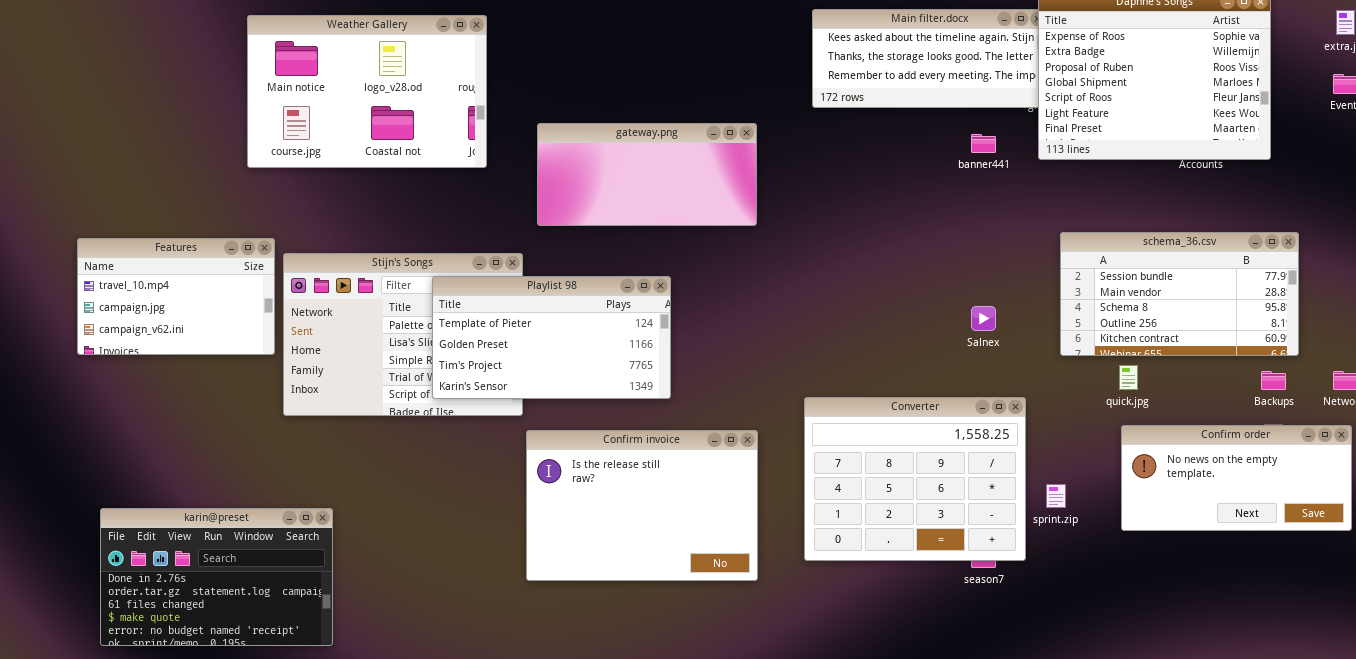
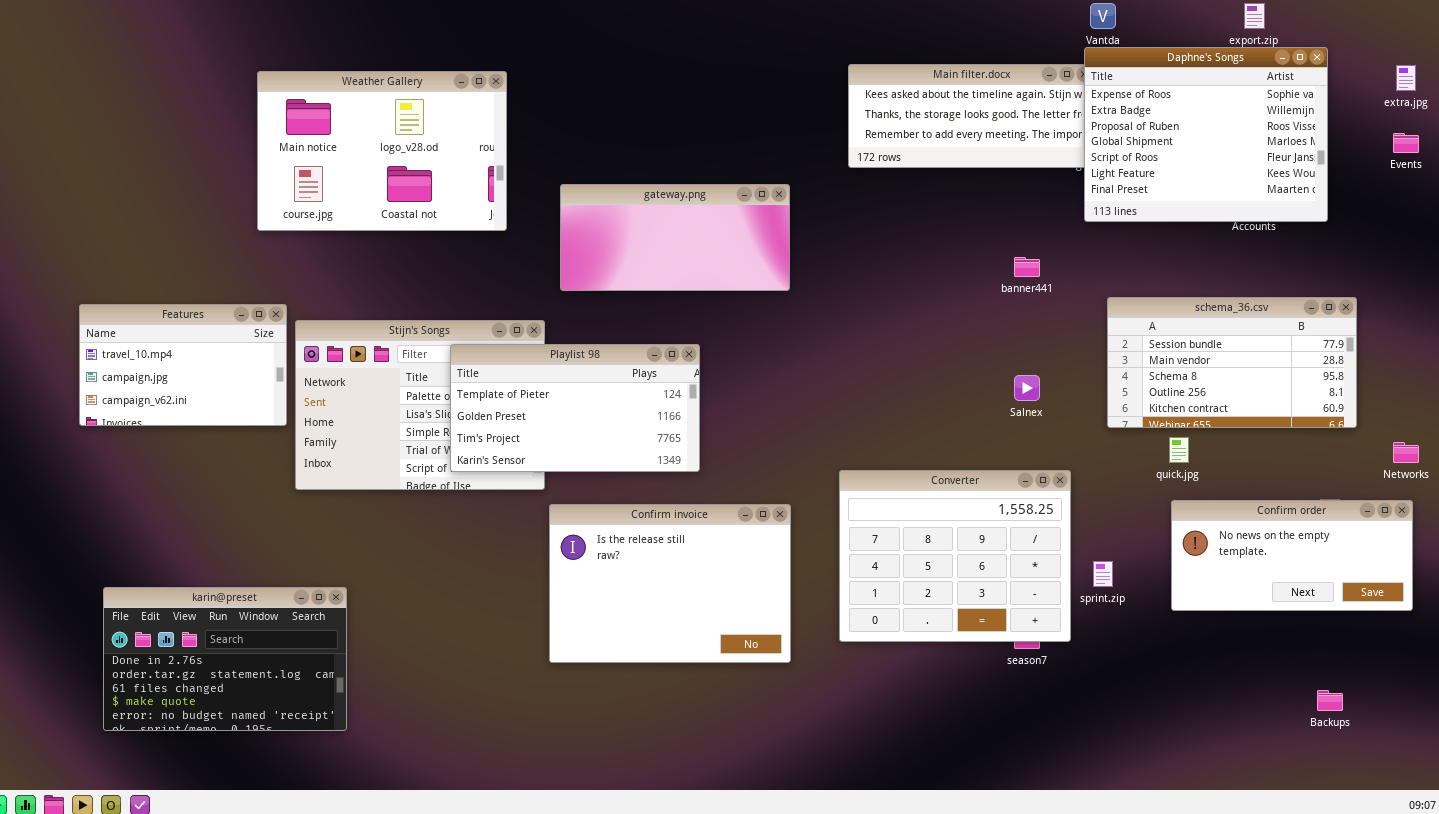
banner441: [971,134,996,153] -> [1014,257,1040,277], moved
Backups: [1261,371,1286,390] -> [1317,690,1343,711], moved

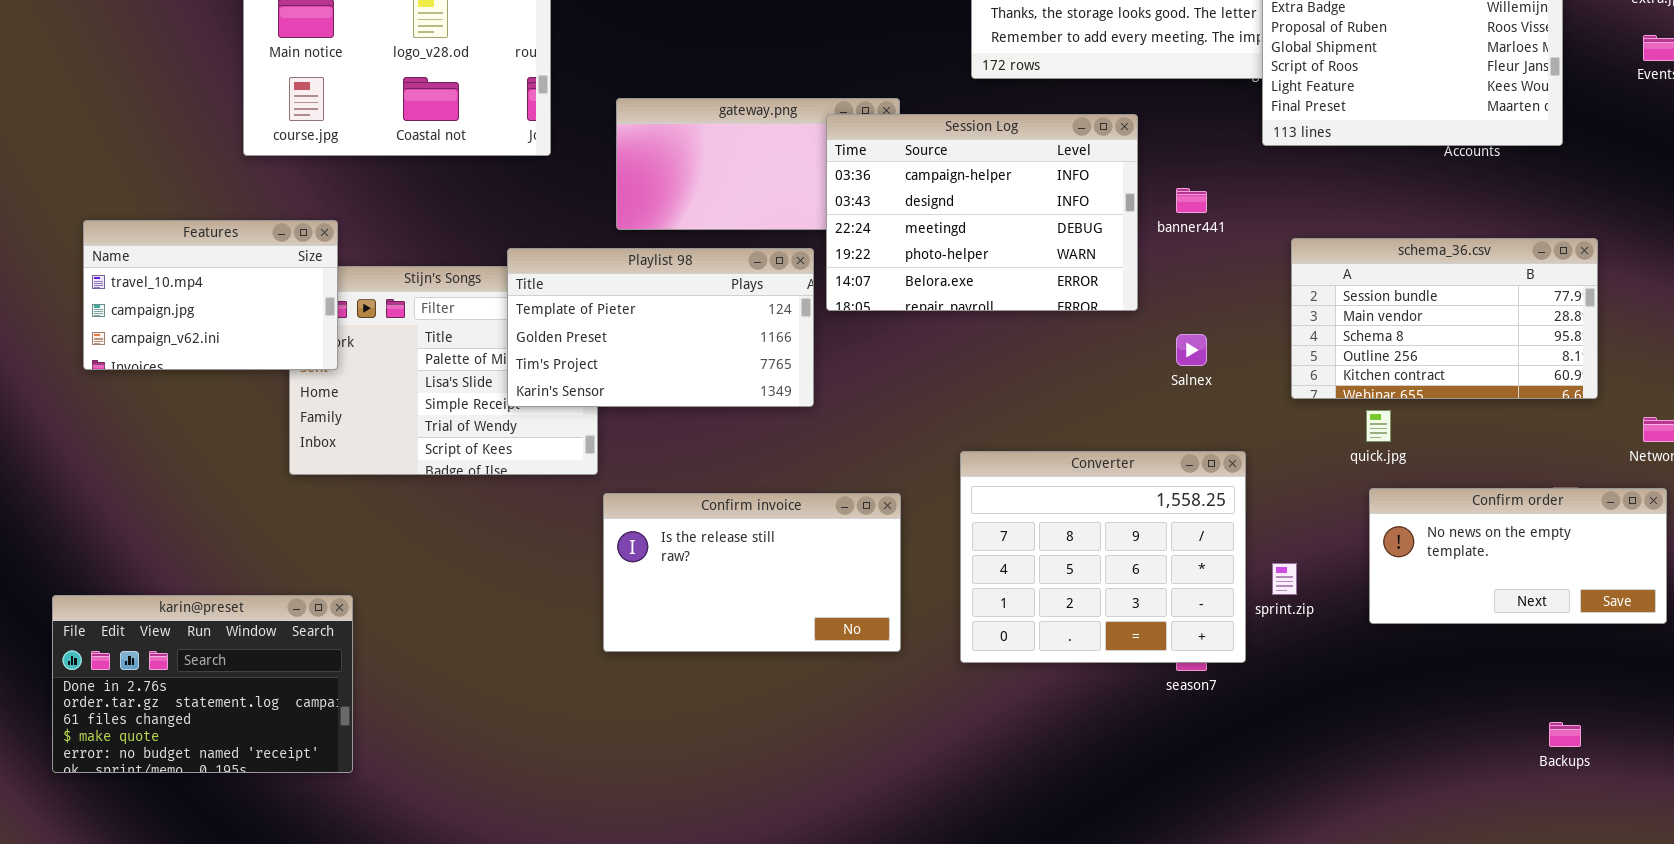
Session Log: none -> [826,114,1138,311], opened
Features: [79,304,287,426] -> [83,220,338,370], moved
Playlist 98: [450,344,700,472] -> [507,248,814,407], moved
Confirm invoice: [549,504,791,663] -> [603,493,901,652], resized

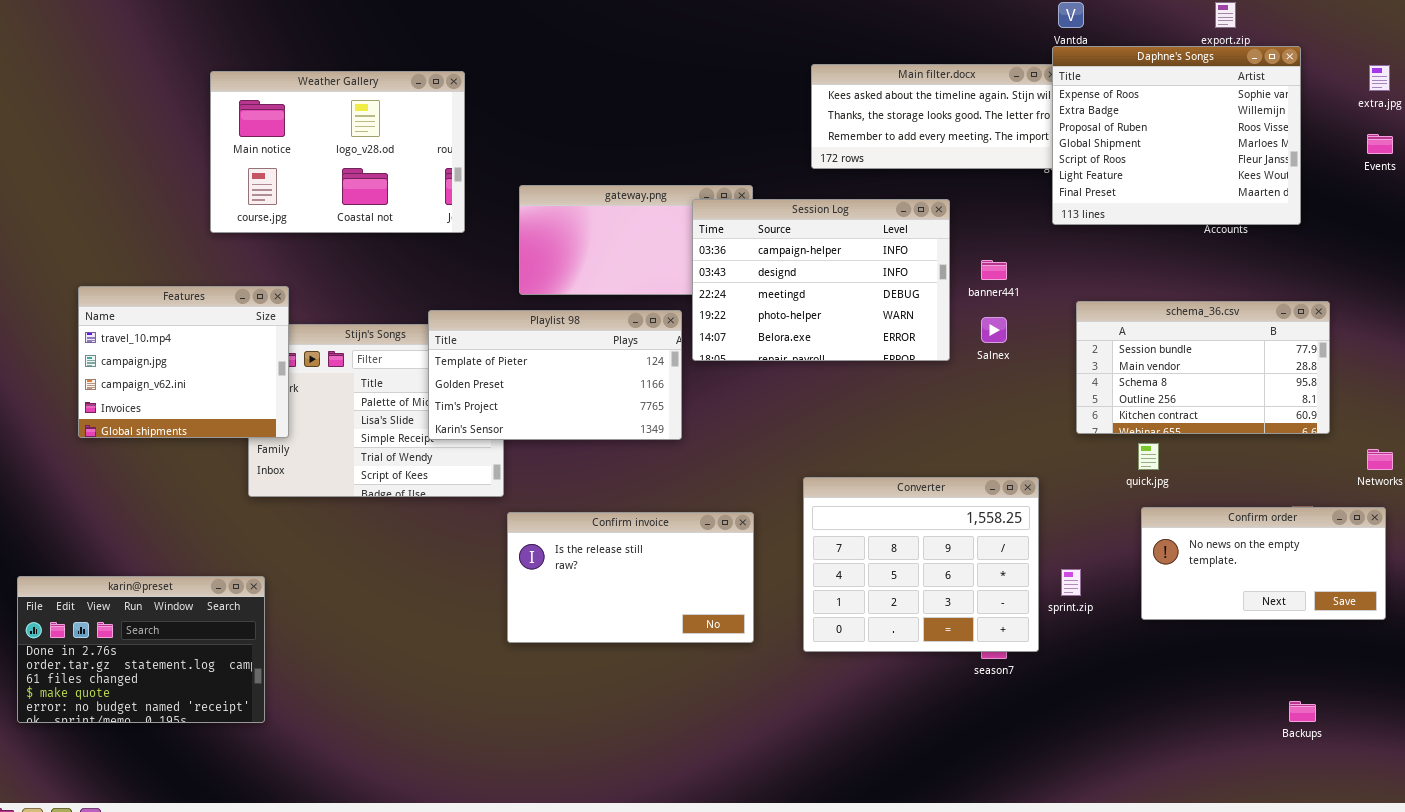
Features: [83,220,338,370] -> [78,286,289,438], resized
Salnex: [1176,334,1207,366] -> [981,317,1007,343], moved
karin@preset: [52,595,353,773] -> [17,576,265,723], moved

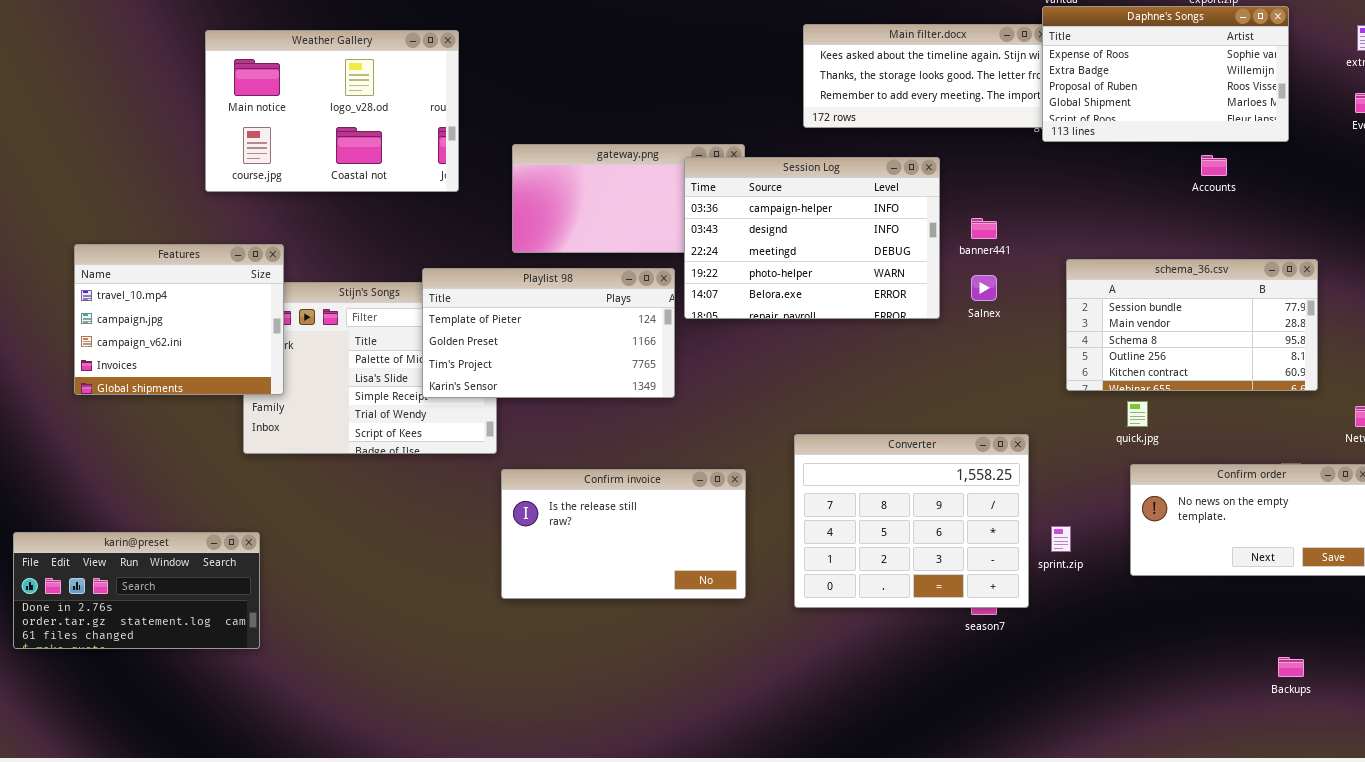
Daphne's Songs: [1052,46,1301,225] -> [1042,6,1289,142], resized
karin@preset: [17,576,265,723] -> [13,532,260,649], resized

